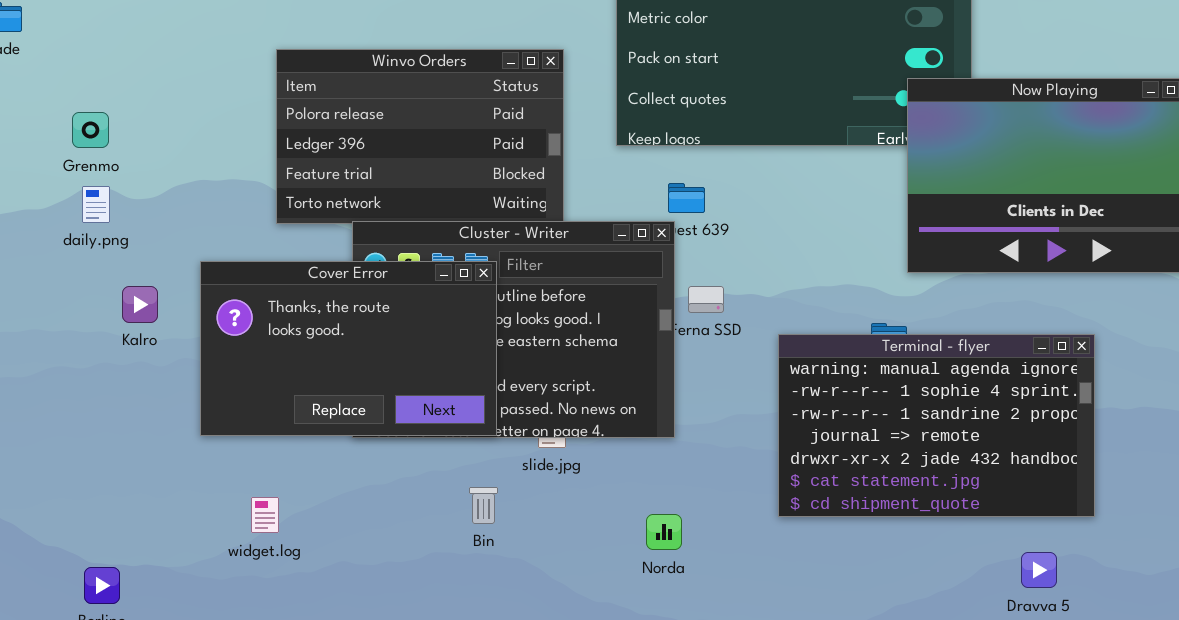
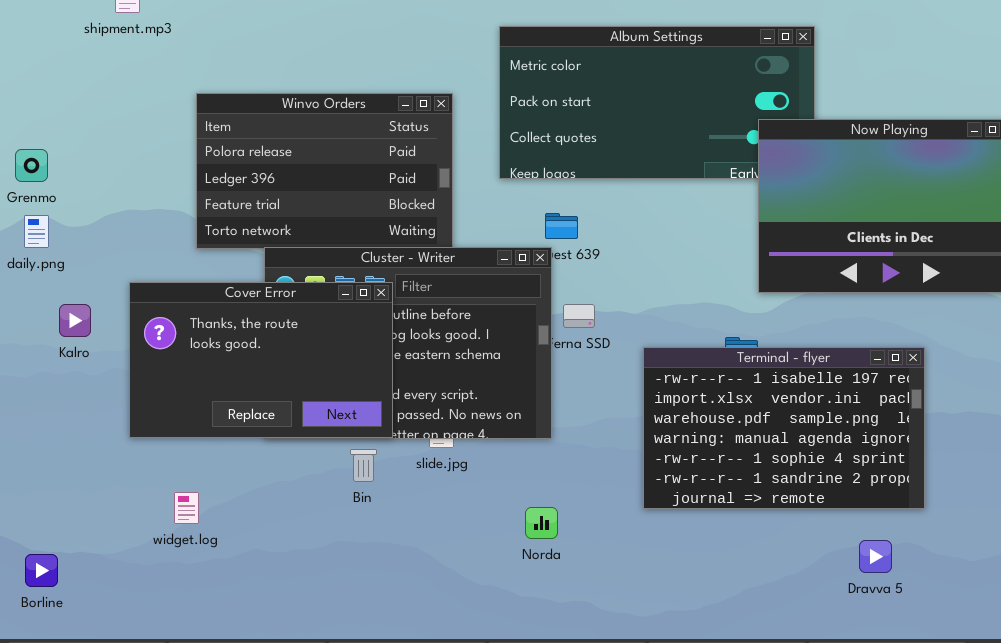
Terminal - flyer: [778,334,1095,517] -> [643,347,925,509], scrolled up 3 rows
Bin: [469,487,498,524] -> [350,449,377,482], moved

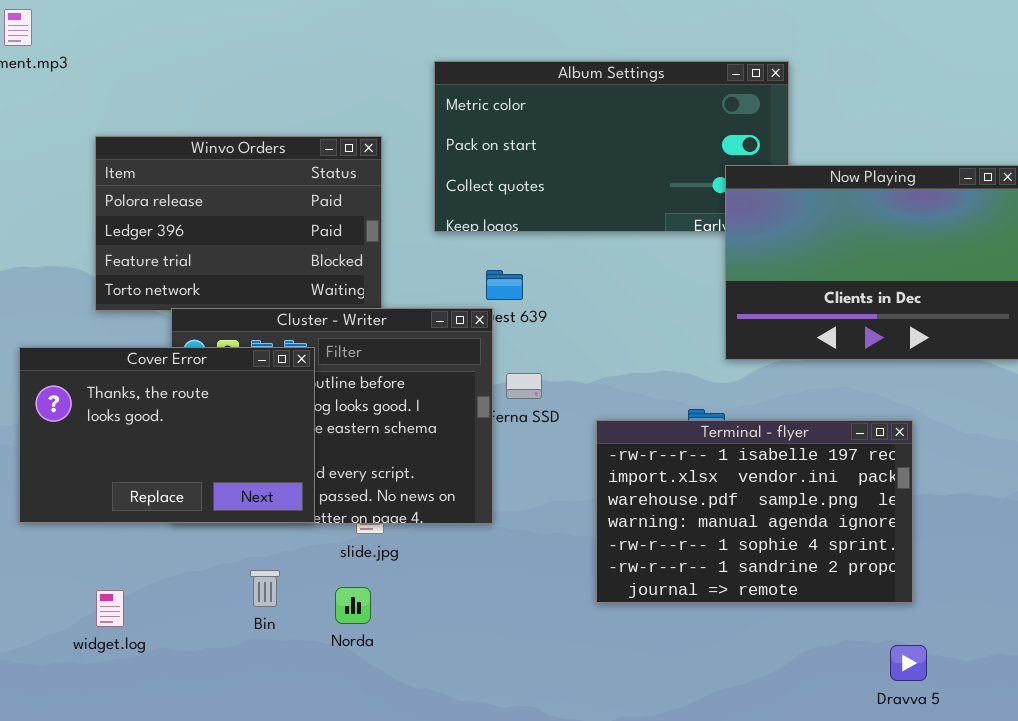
Bin: [350,449,377,482] -> [250,570,280,607], moved
widget.log: [174,492,199,524] -> [96,590,124,627], moved
Norda: [525,507,558,539] -> [335,587,371,624], moved
Dravva 5: [859,540,892,573] -> [890,645,927,681], moved

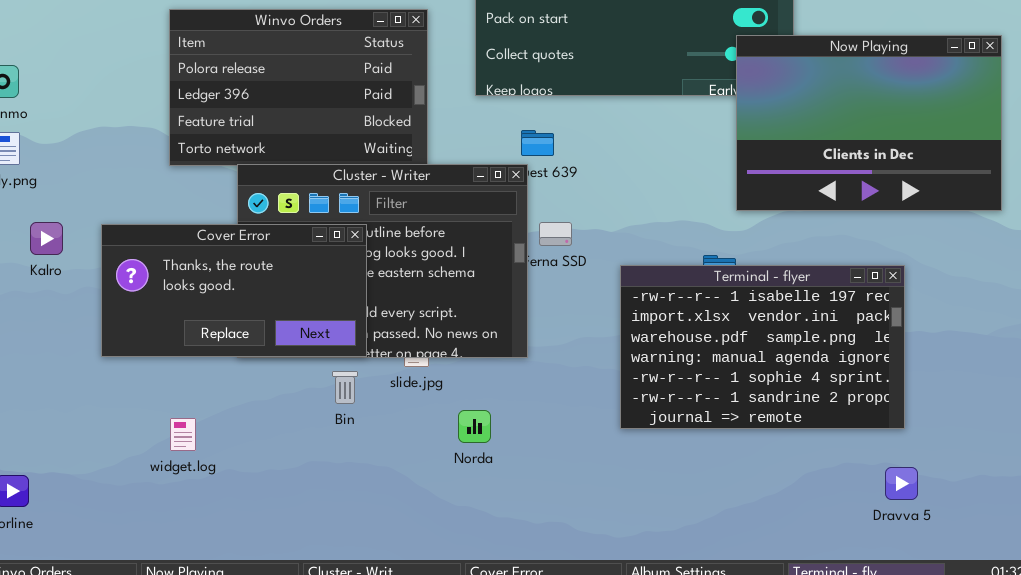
Cover Error: [19,347,315,523] -> [101,224,367,357], resized
Bin: [250,570,280,607] -> [332,371,358,404], moved
Norda: [335,587,371,624] -> [458,410,491,443], moved

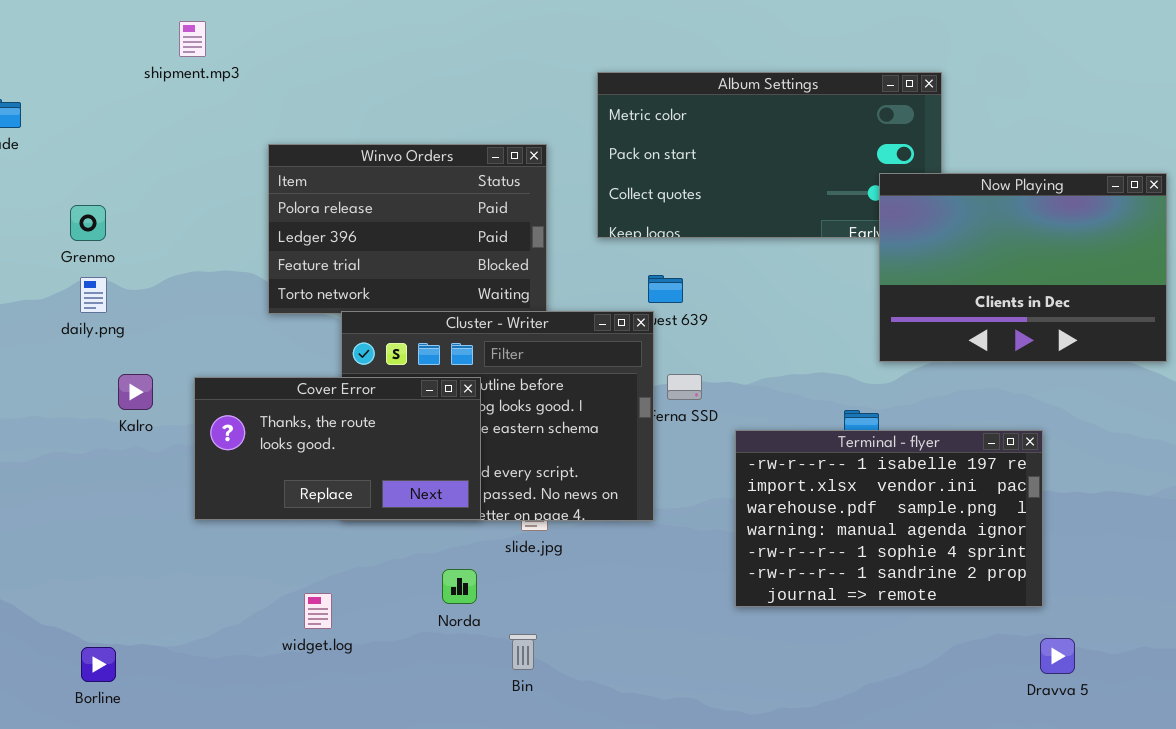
Terminal - flyer: [620,265,905,429] -> [735,430,1043,607], moved
Bin: [332,371,358,404] -> [509,634,537,670], moved
Norda: [458,410,491,443] -> [442,569,477,604], moved
widget.log: [170,418,196,451] -> [304,593,332,629], moved

